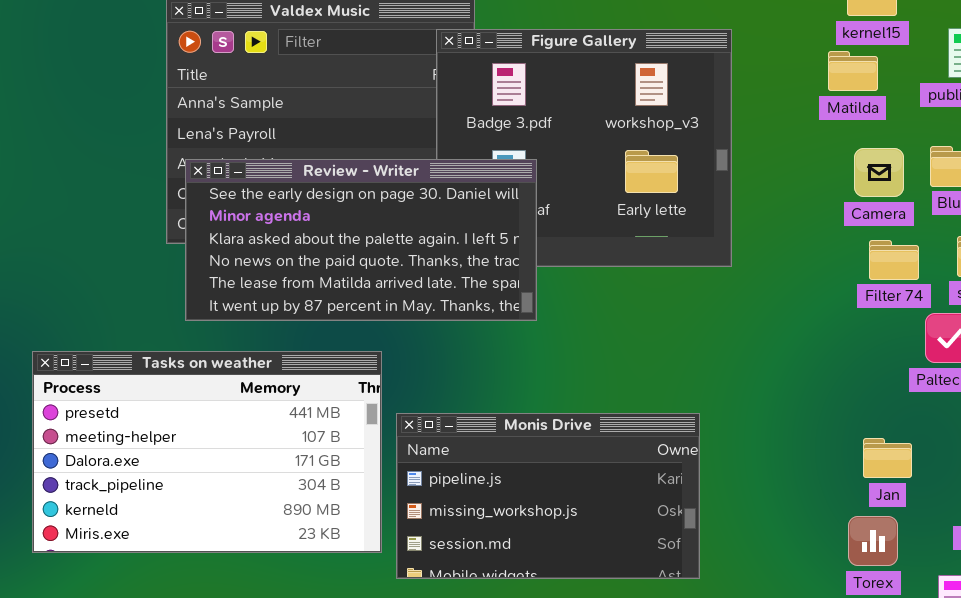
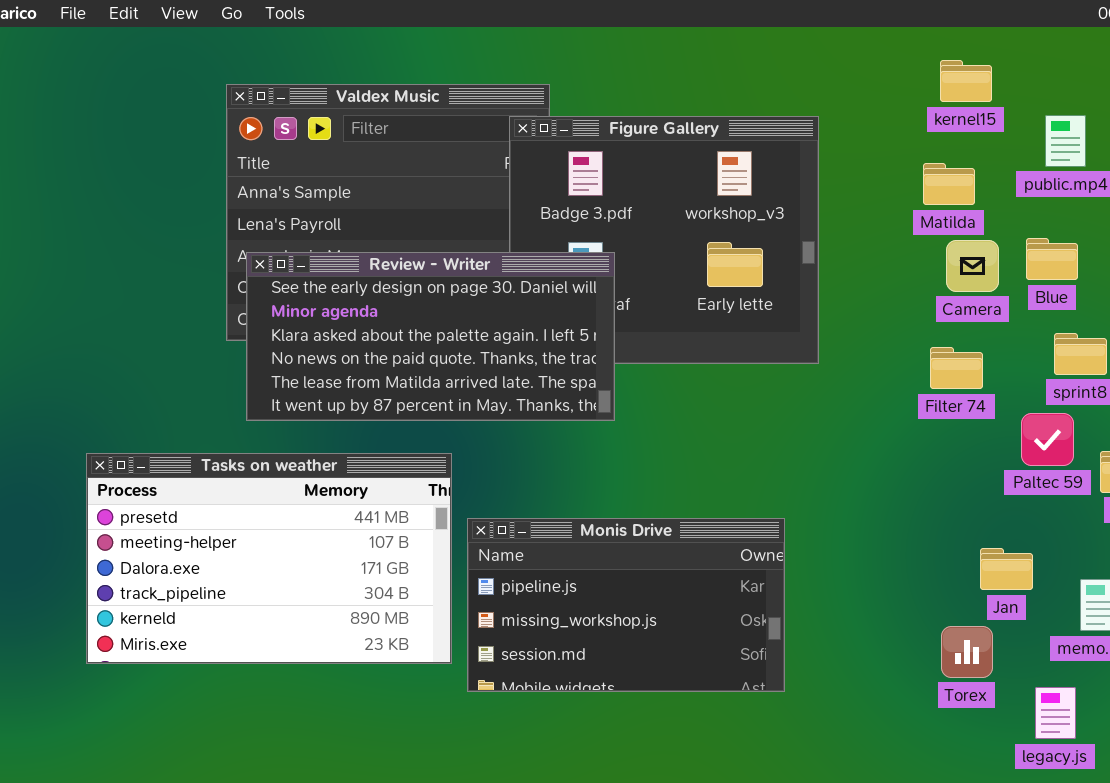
Matilda: [828,51,878,91] -> [923,163,975,205], moved
Filter 74: [869,240,919,280] -> [930,347,983,389], moved
Jan: [863,438,912,478] -> [980,548,1033,590], moved

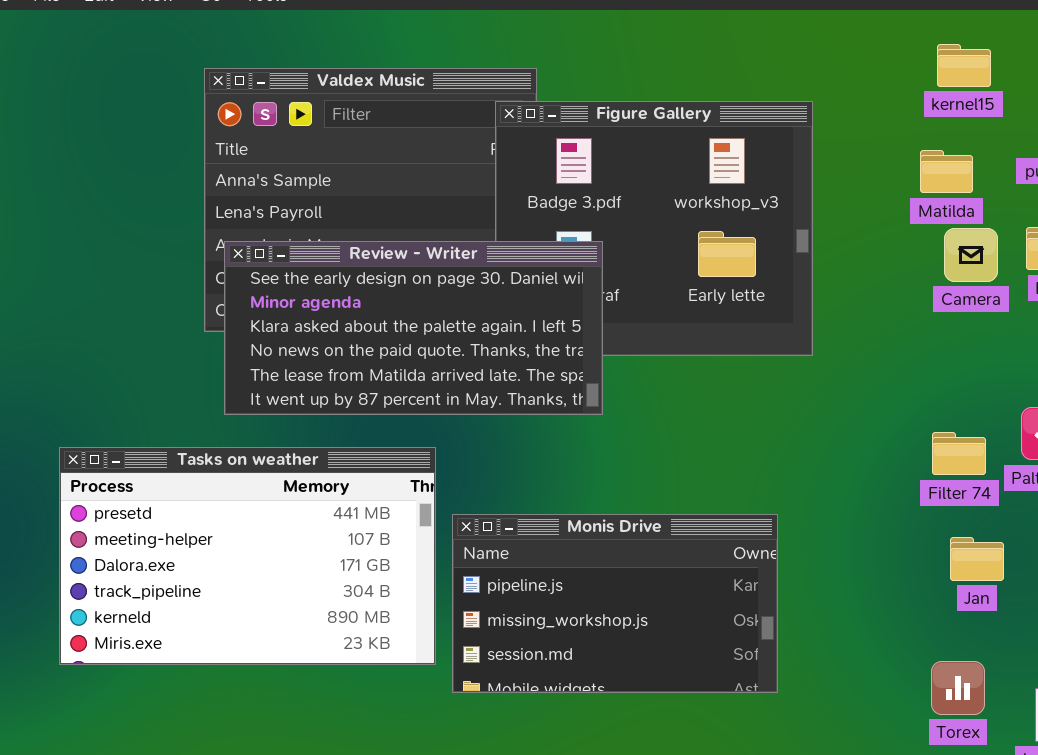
Filter 74: [930,347,983,389] -> [932,432,986,475], moved
Jan: [980,548,1033,590] -> [950,537,1004,581], moved
Torex: [941,626,993,678] -> [931,661,985,715], moved

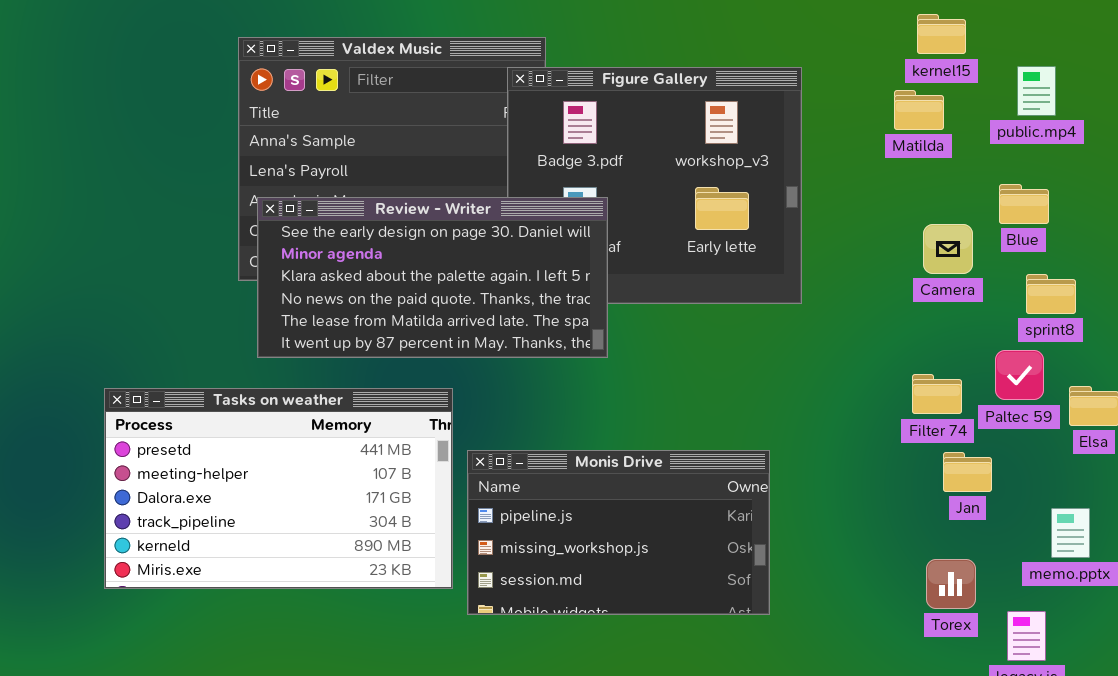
Matilda: [920,150,973,193] -> [894,90,944,130], moved
Camera: [944,228,998,282] -> [923,224,973,274], moved
Jan: [950,537,1004,581] -> [943,452,992,492], moved
Torex: [931,661,985,715] -> [926,559,976,609], moved

